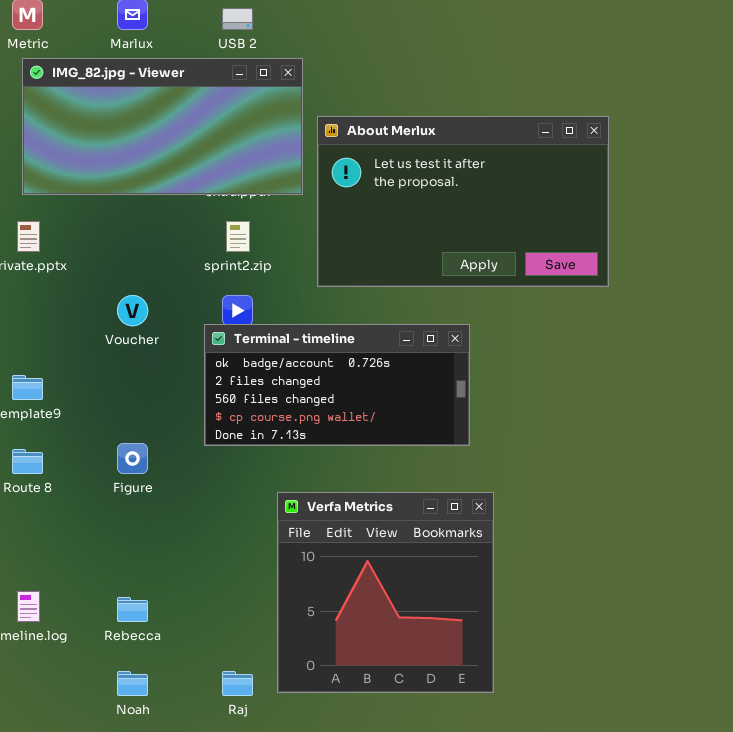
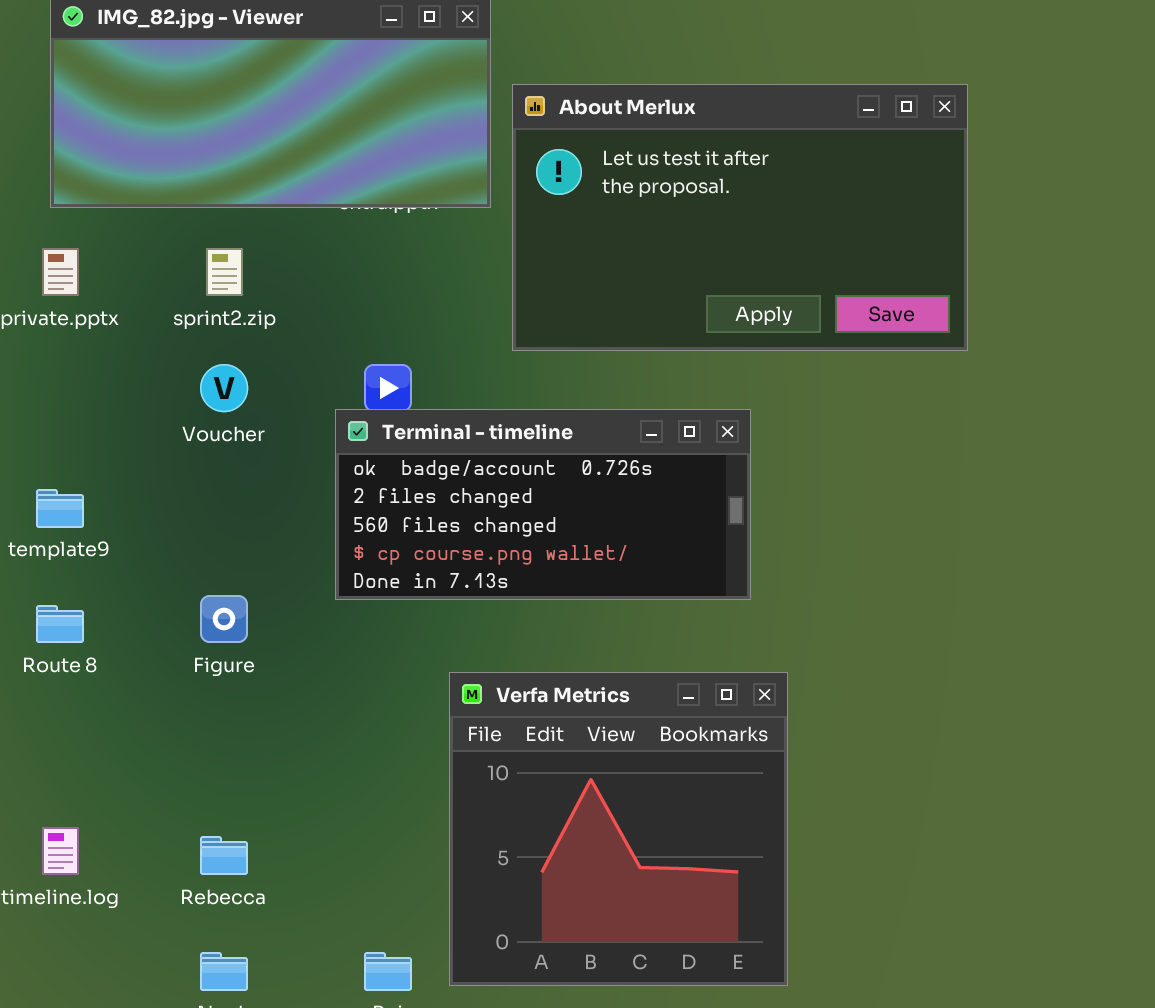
sprint2.zip: [226,221,250,252] -> [206,248,243,296], moved

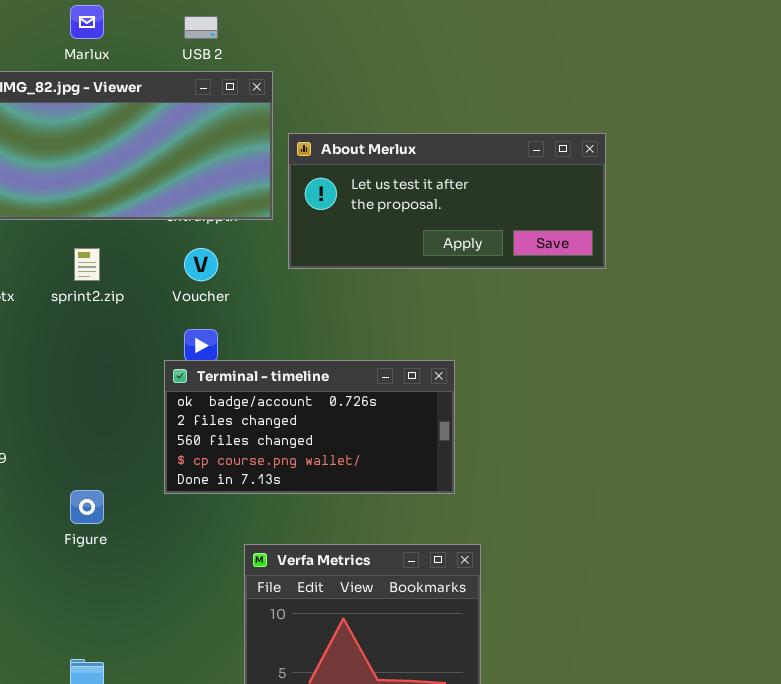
About Merlux: [512,84,968,351] -> [288,133,606,269], resized
Voucher: [200,364,248,412] -> [184,248,218,281], moved

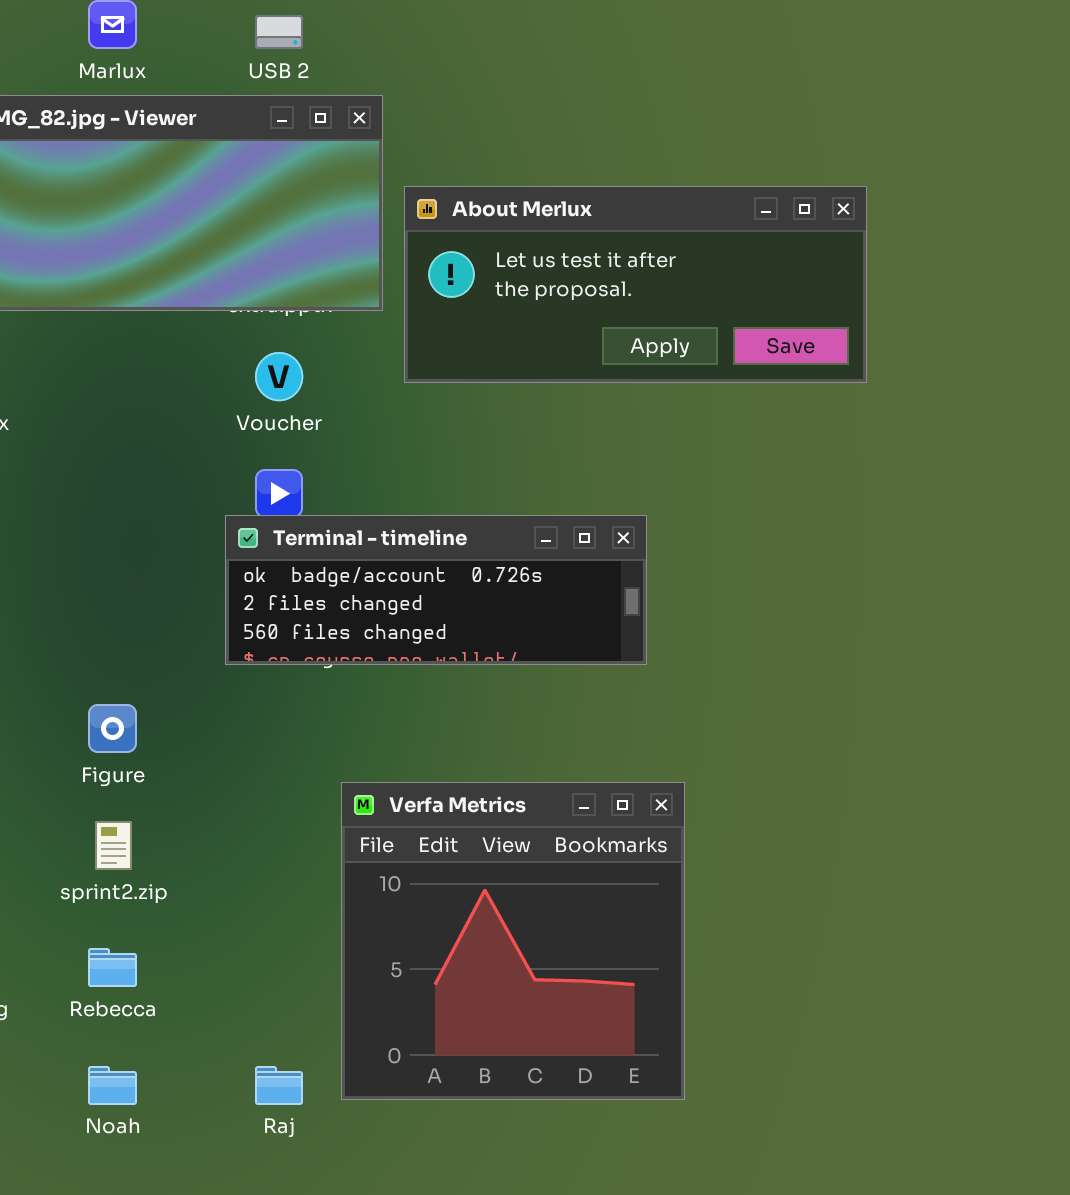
sprint2.zip: [74,248,100,281] -> [95,821,132,870], moved
Terminal - timeline: [164,360,455,494] -> [225,515,647,665], resized

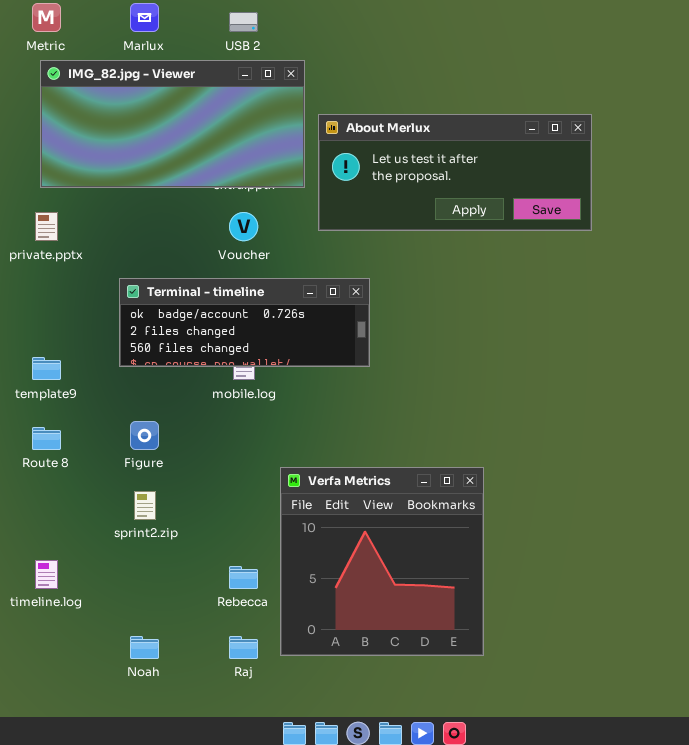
Terminal - timeline: [225,515,647,665] -> [119,278,370,367], moved
Rebecca: [88,948,137,987] -> [229,566,258,589], moved

